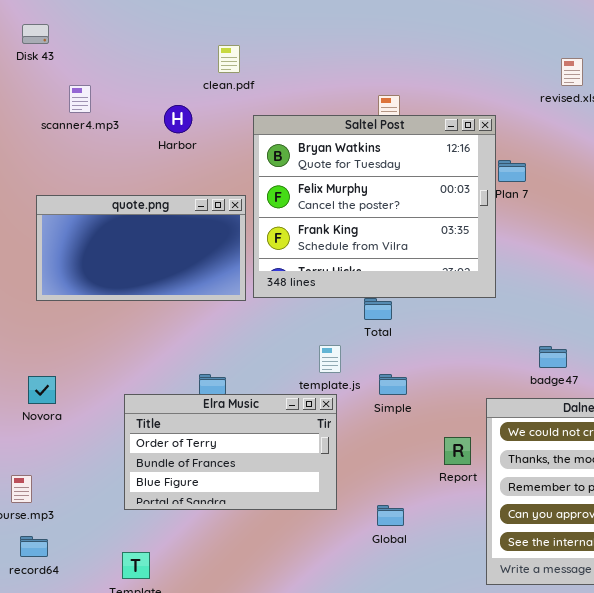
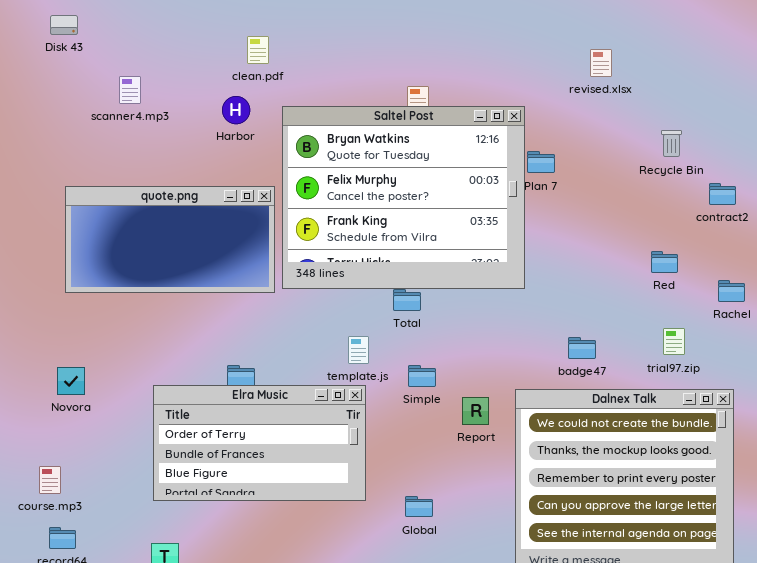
scanner4.mp3: [69,85,91,113] -> [119,76,141,104], moved
Harbor: [164,105,192,133] -> [222,96,250,124], moved
Report: [444,437,471,465] -> [462,397,489,425], moved

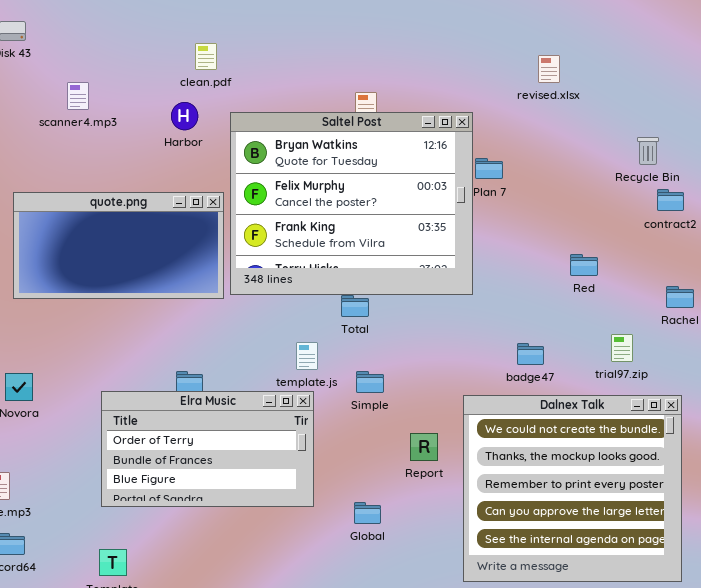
Recycle Bin: [661,130,682,157] -> [637,137,659,165], moved
Red: [651,251,678,273] -> [570,254,598,276], moved
Report: [462,397,489,425] -> [410,433,438,461], moved

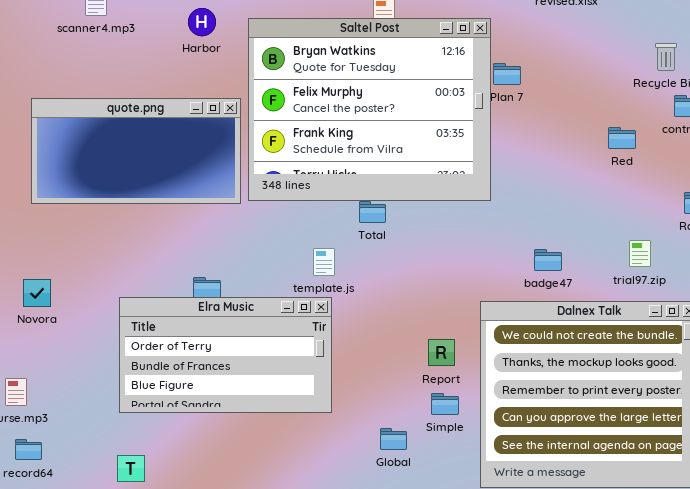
Red: [570,254,598,276] -> [608,127,636,149], moved
Simple: [356,371,384,393] -> [431,393,459,415], moved
Global: [354,502,381,524] -> [380,428,407,450], moved

